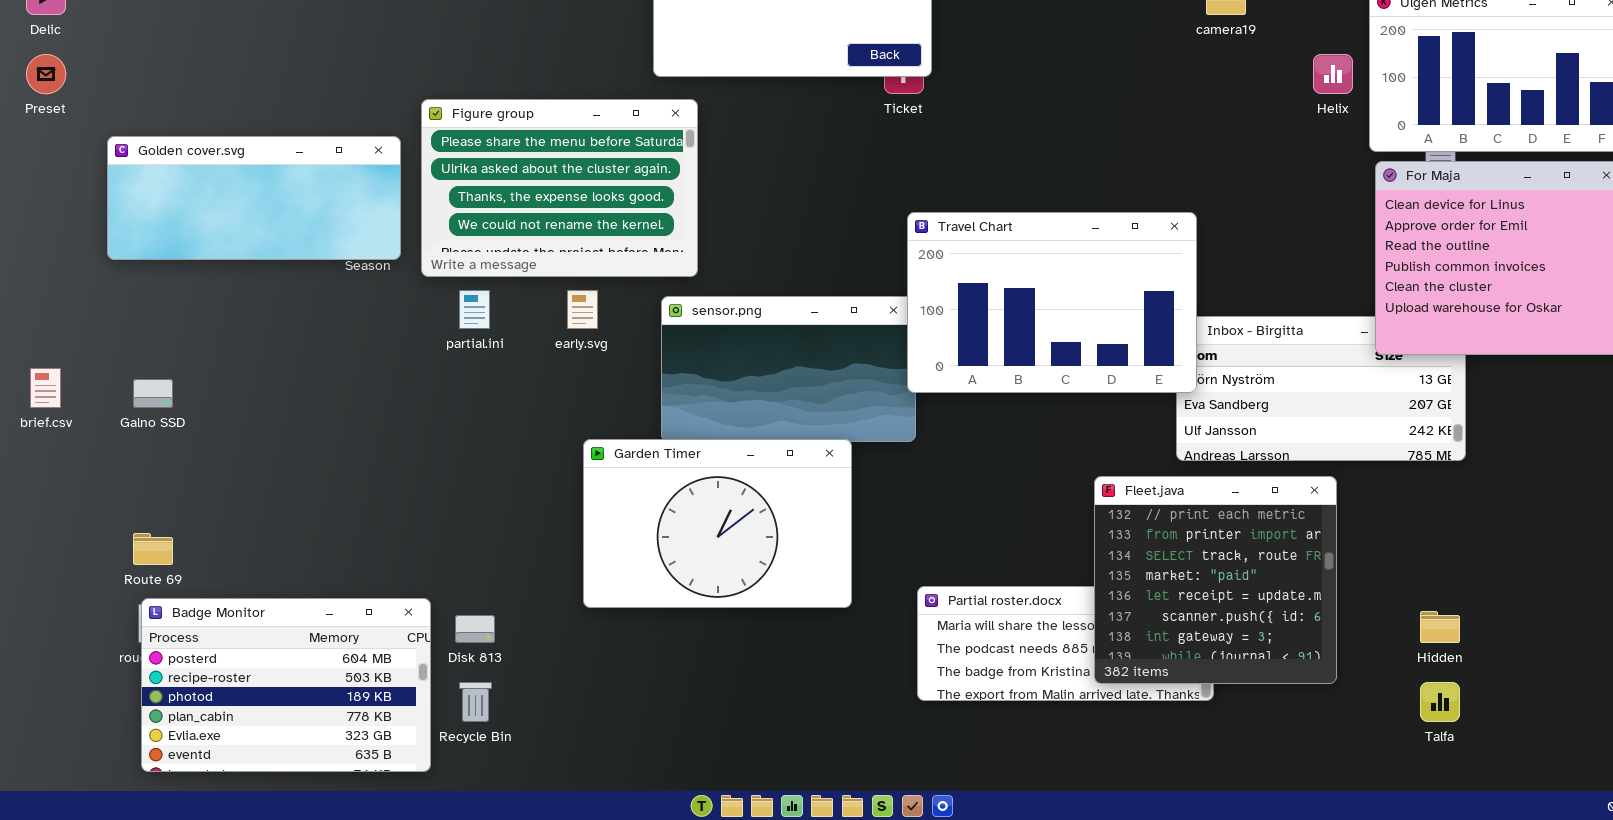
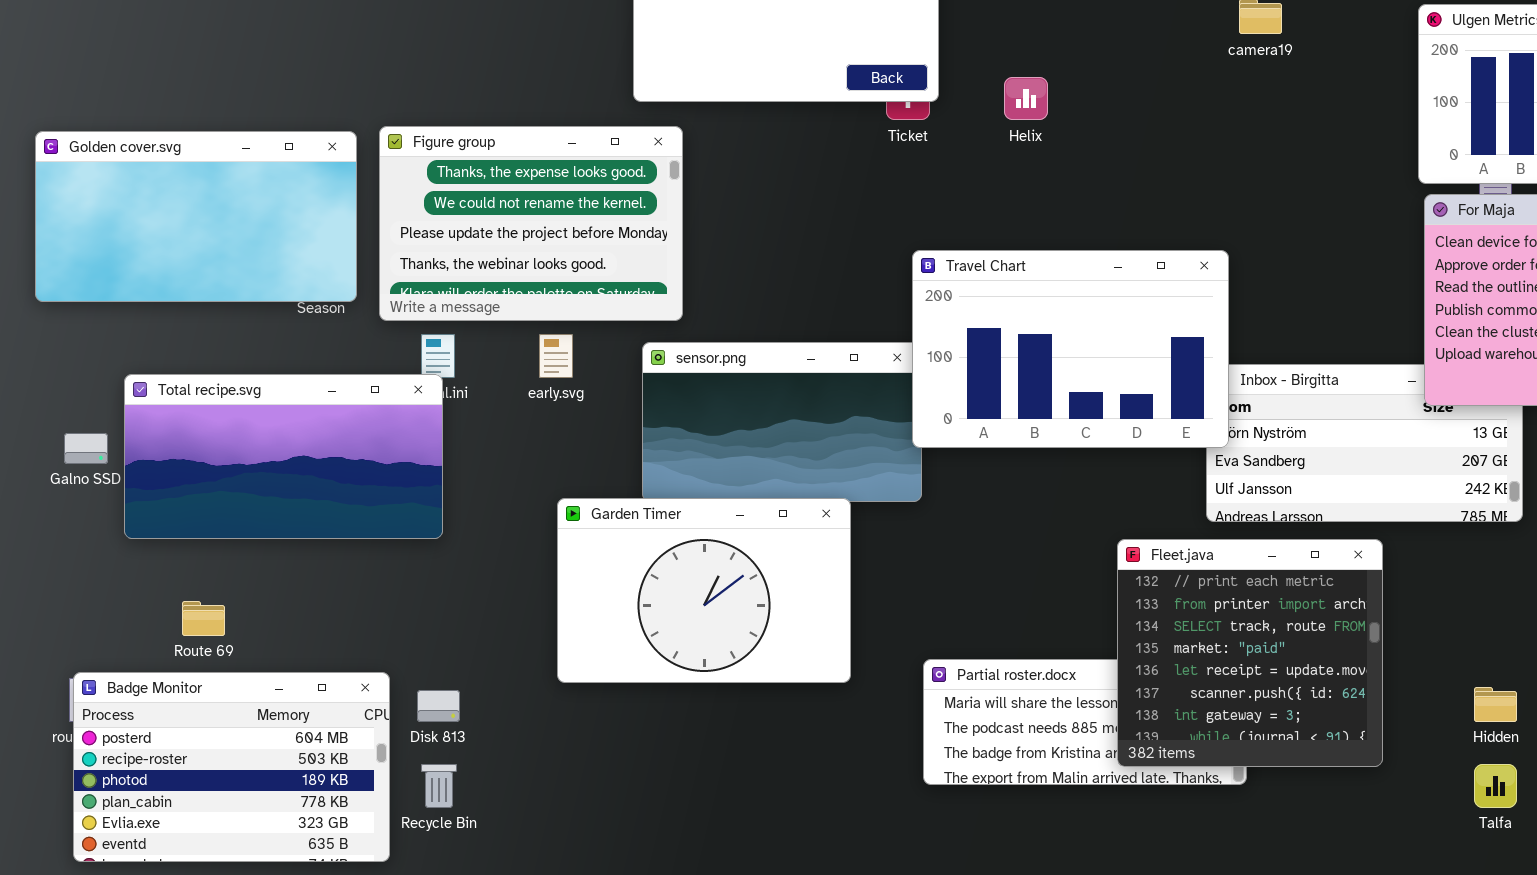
Helix: [1313,54,1353,94] -> [1004,77,1048,120], moved
Figure group: [421,99,698,277] -> [379,126,683,321], scrolled down 2 rows
Golden cover.svg: [107,136,401,260] -> [35,131,357,302], resized
Total recipe.svg: none -> [124,374,443,539], opened
Route 69: [133,533,173,565] -> [182,601,225,636], moved

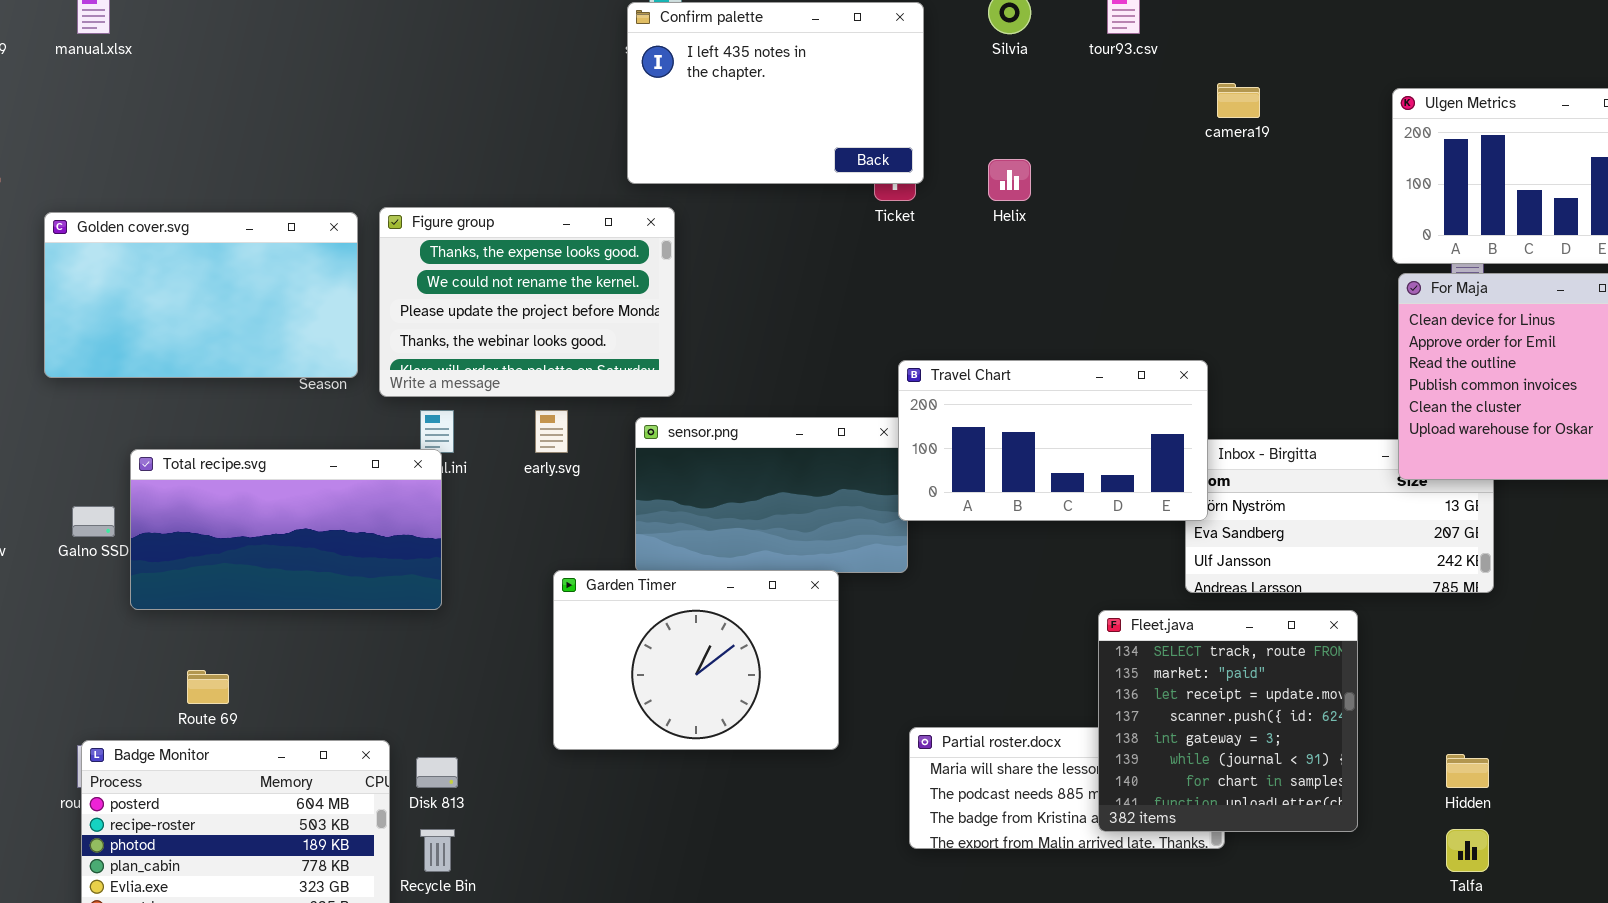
Travel Chart: [912,250,1229,448] -> [898,360,1208,521], resized
Fleet.java: [1117,539,1383,767] -> [1098,610,1358,832], scrolled down 2 rows

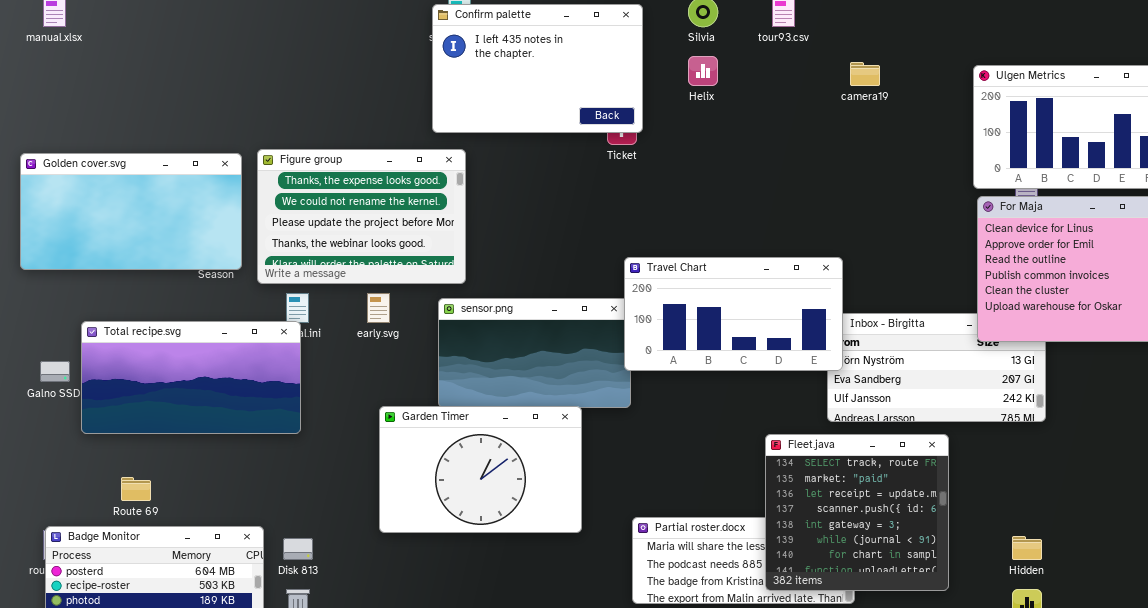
Helix: [988,159,1031,201] -> [688,56,718,86], moved

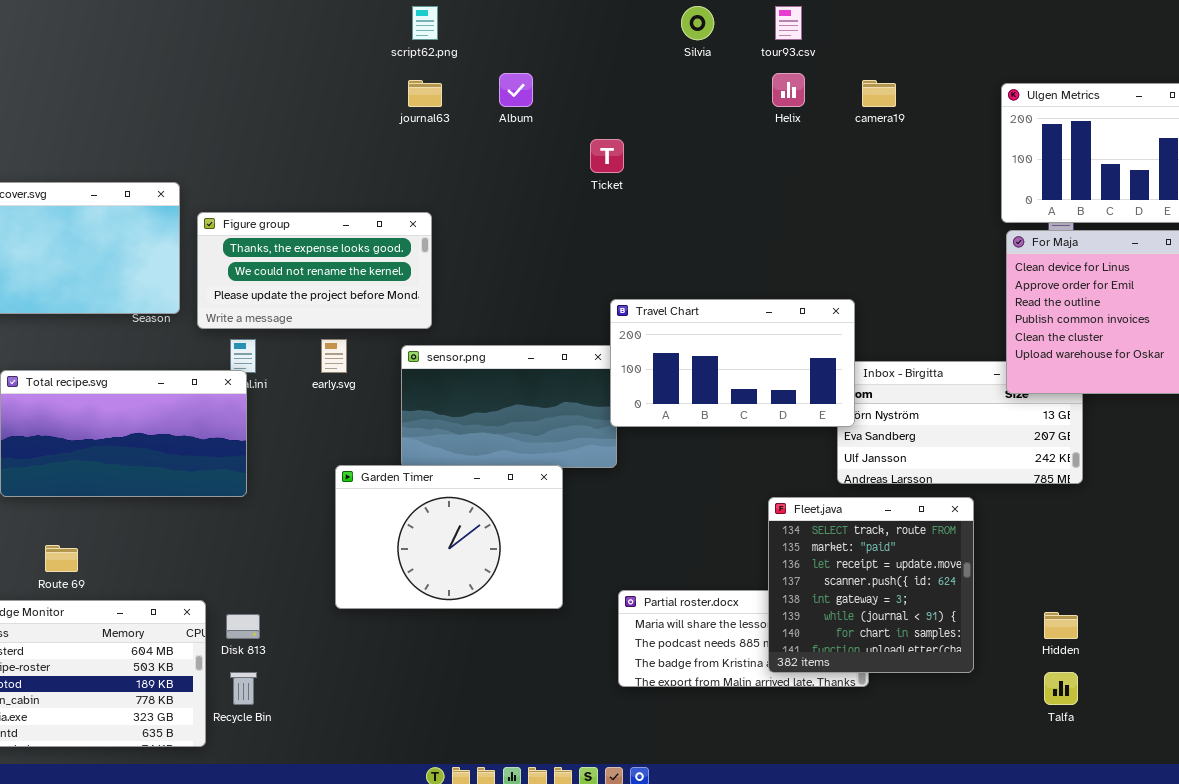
Confirm palette: [432,4,643,133] -> none, closed
Helix: [688,56,718,86] -> [772,73,805,107], moved
Figure group: [257,149,466,284] -> [197,212,432,329], resized

